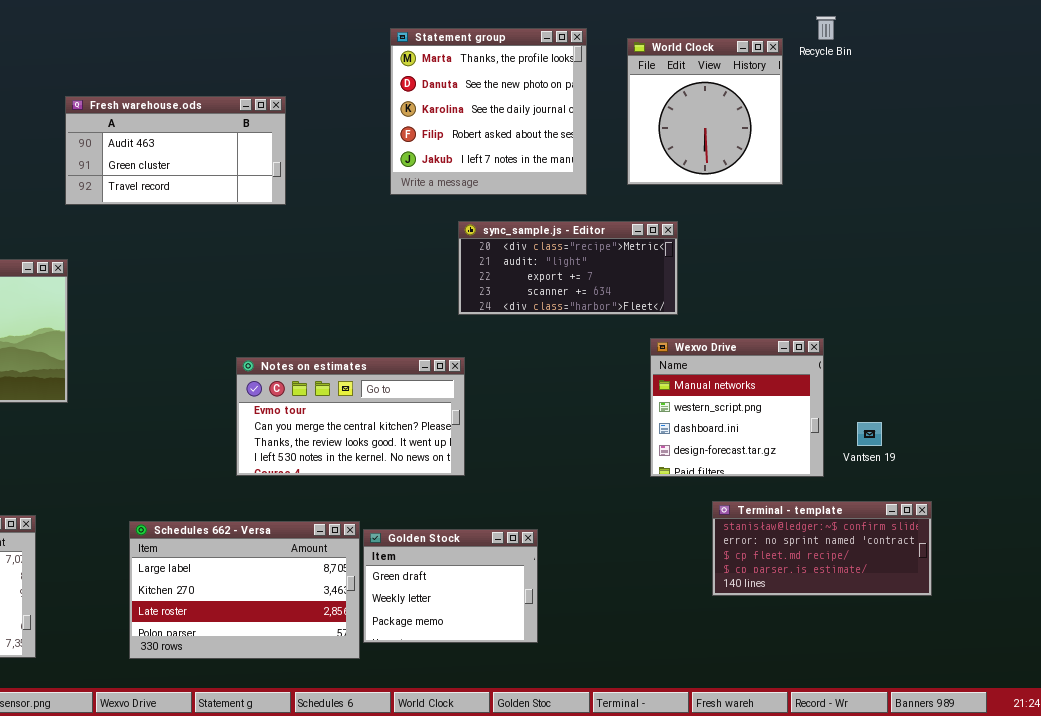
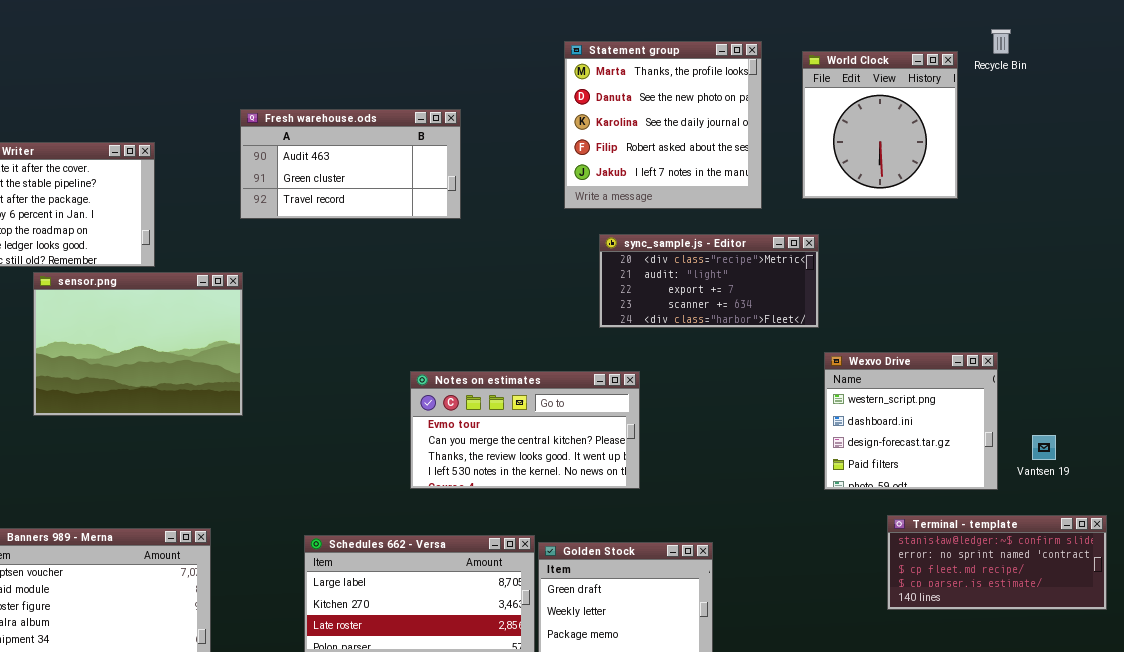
sync_sample.js - Editor: [458,221,678,315] -> [599,234,819,328], moved
Wexvo Drive: [650,338,824,477] -> [824,352,998,490], scrolled down 1 row

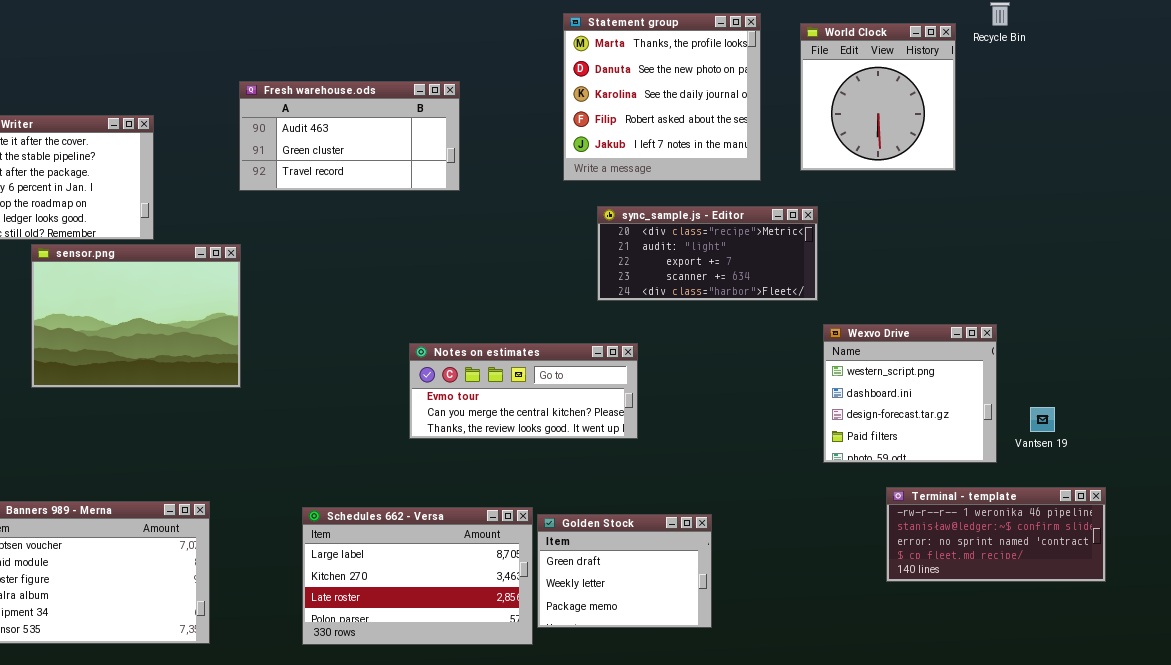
Notes on estimates: [410,371,640,489] -> [409,343,638,439], resized
Terminal - template: [887,515,1107,610] -> [886,487,1106,582], scrolled up 1 row

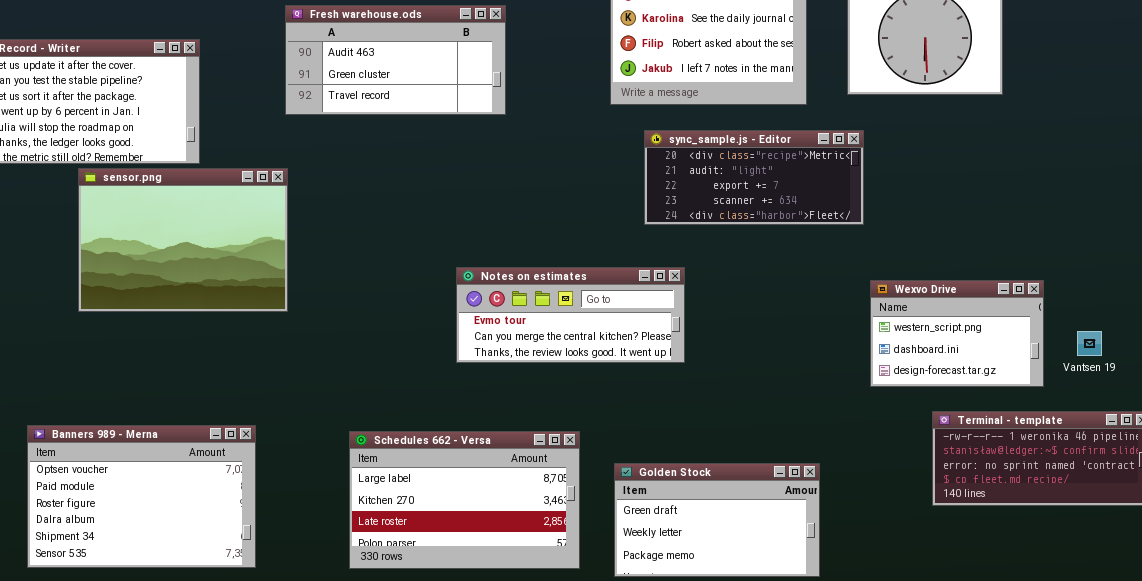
Wexvo Drive: [823,324,997,463] -> [870,280,1044,387], resized
Golden Stock: [537,514,712,628] -> [614,463,820,577], moved, resized

